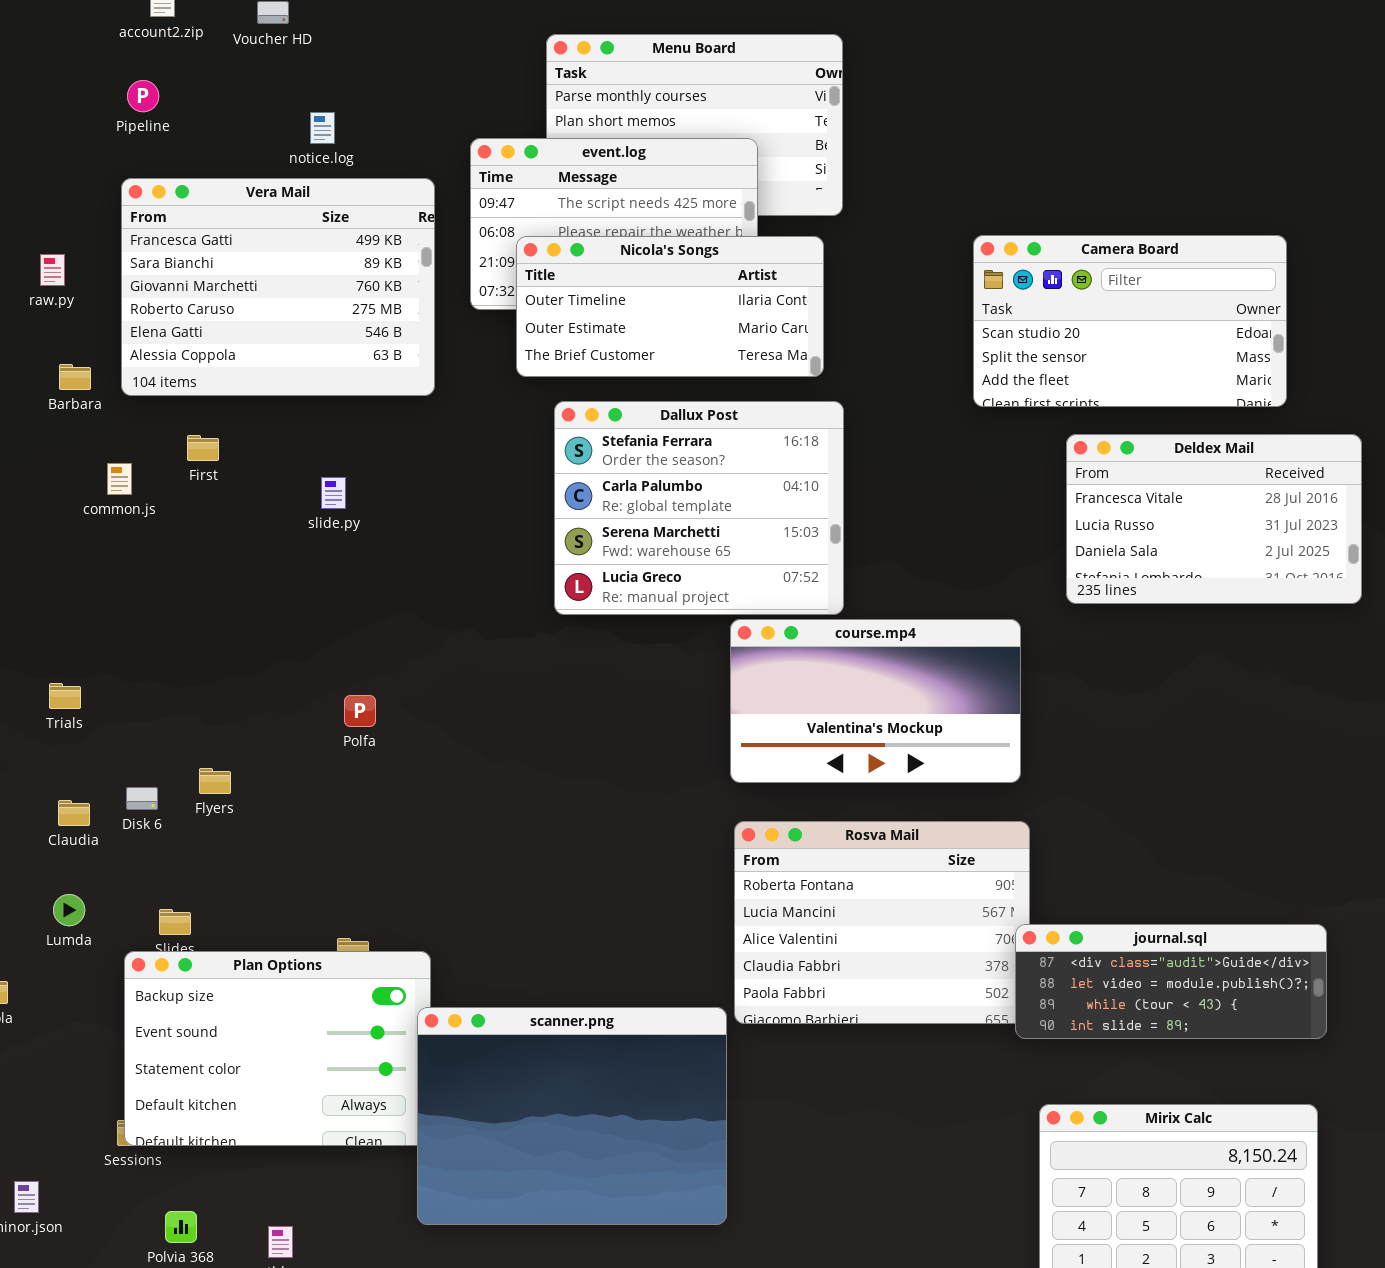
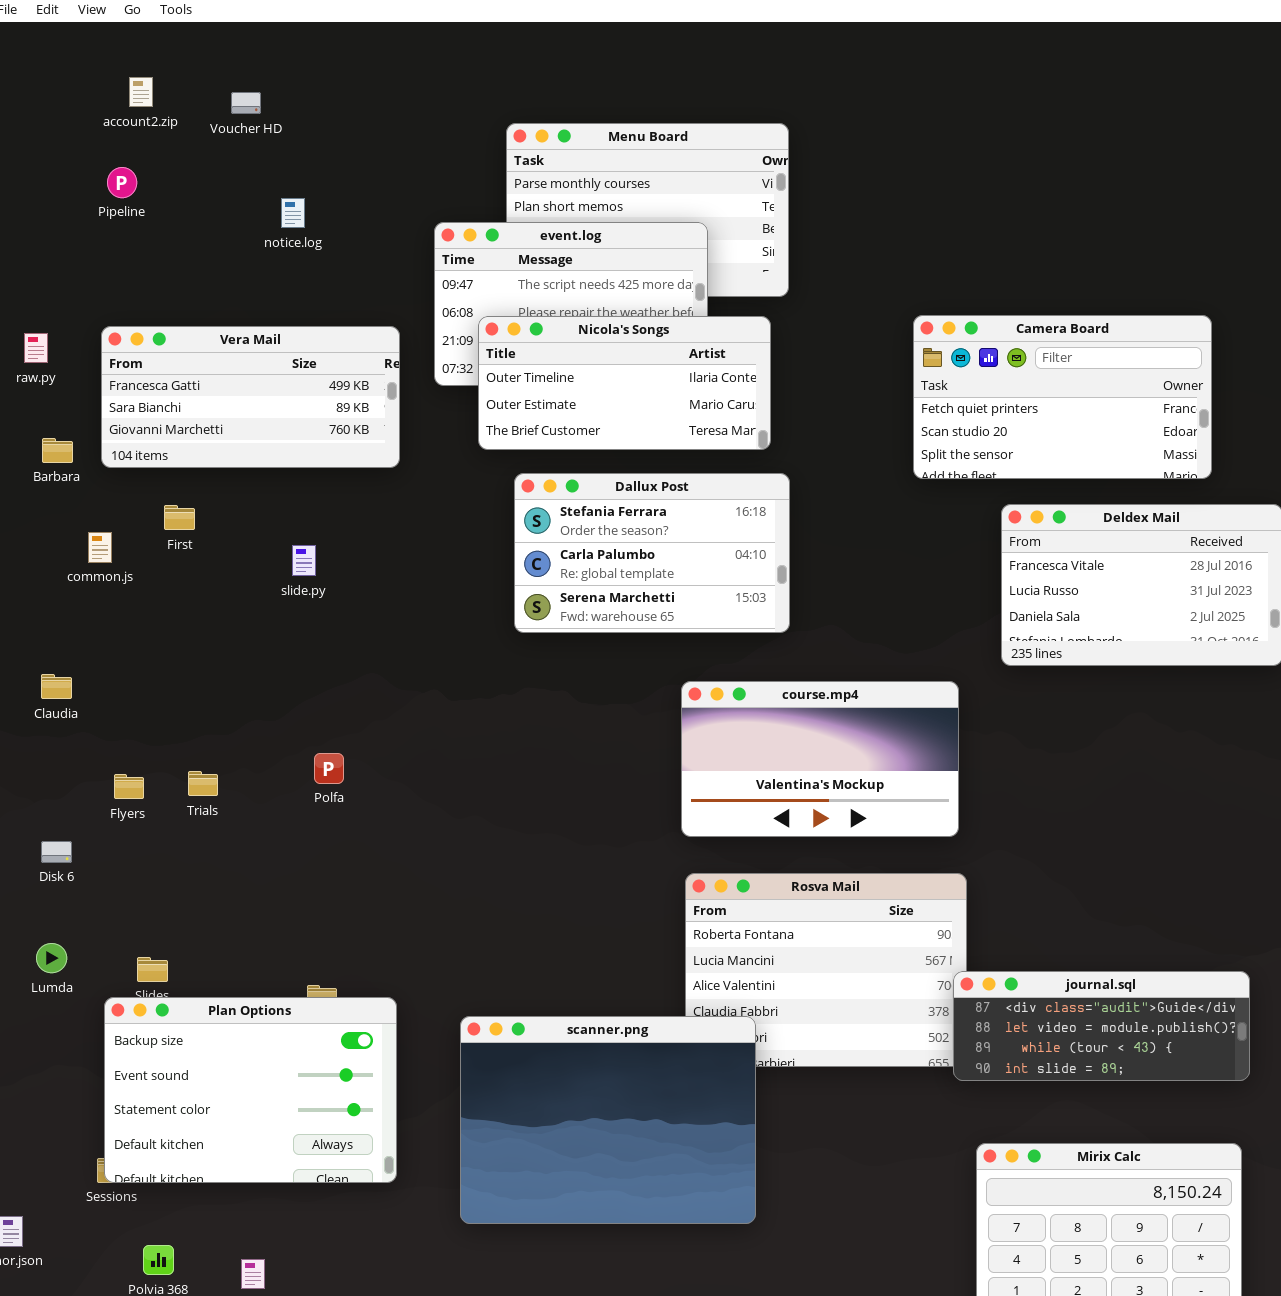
Vera Mail: [121,178,435,396] -> [101,326,400,468], resized
Camera Board: [973,235,1287,407] -> [913,315,1212,479], scrolled up 1 row
Dallux Post: [554,401,844,615] -> [514,473,790,633], resized
Trials: [49,683,81,709] -> [188,771,218,796], moved
Flyers: [199,768,231,794] -> [114,774,144,799], moved
Disk 6: [126,787,158,810] -> [41,841,72,863], moved
Claudia: [58,800,90,826] -> [41,674,72,699], moved
scanner.png: [417,1007,727,1225] -> [460,1016,756,1224], moved

